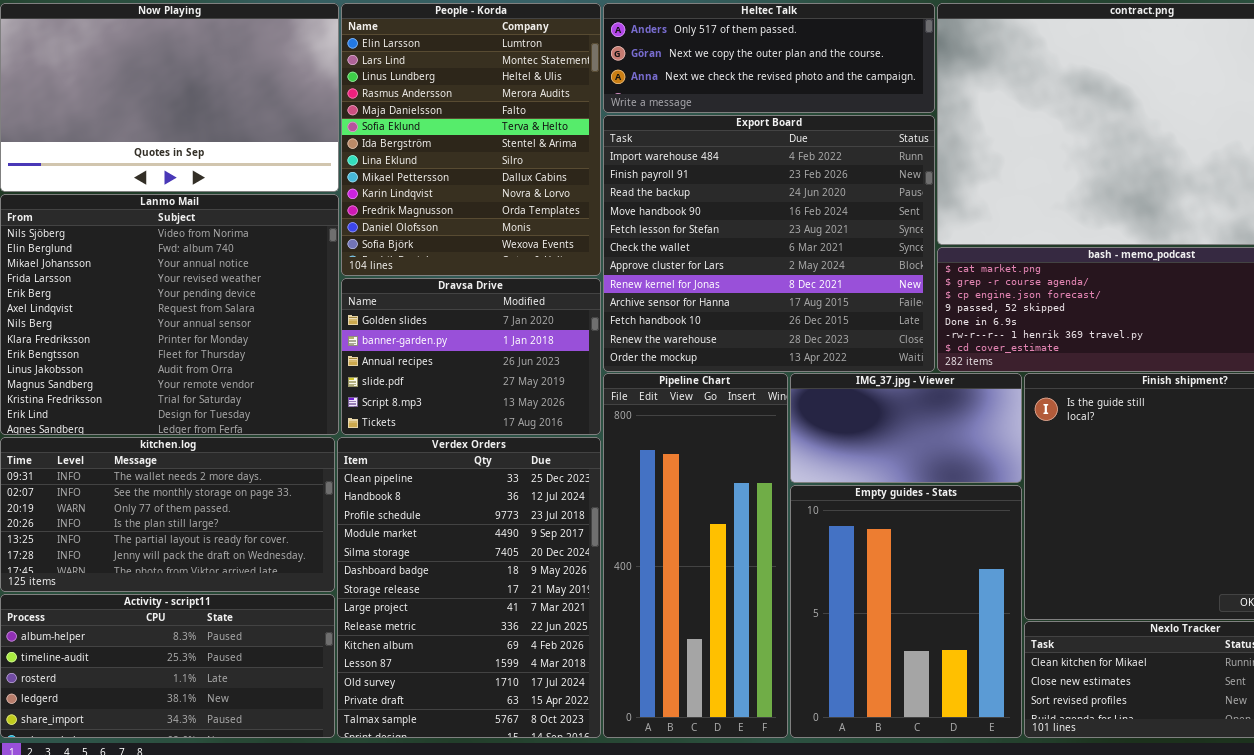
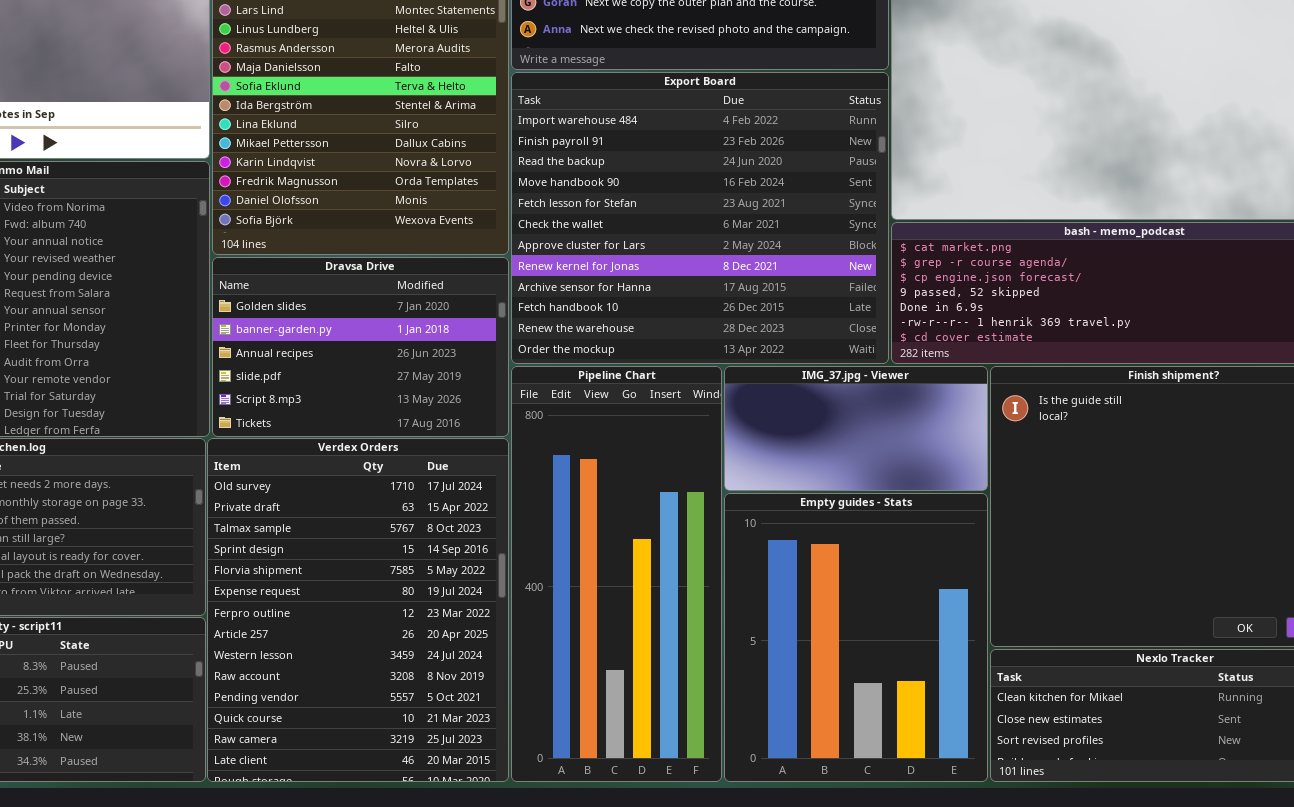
Verdex Orders: [337,437,601,738] -> [207,438,509,782], scrolled down 11 rows

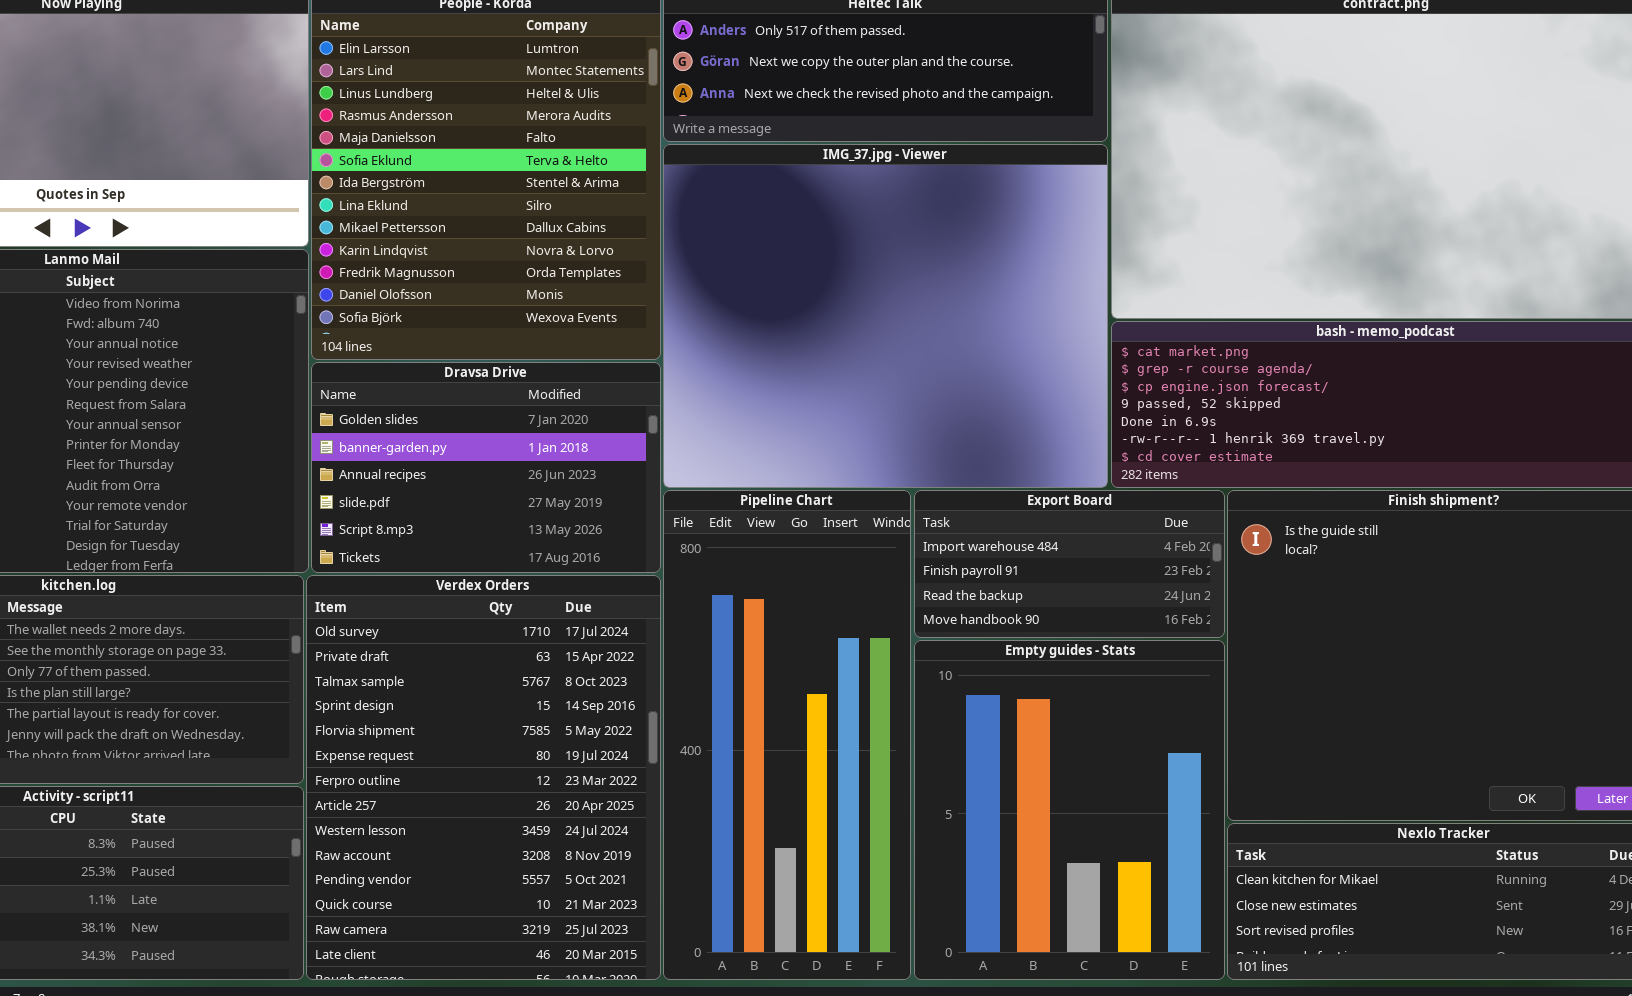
Export Board: [511,72,889,364] -> [914,490,1225,638], moved, resized
IMG_37.jpg - Viewer: [724,366,988,491] -> [663,144,1108,488], moved, resized

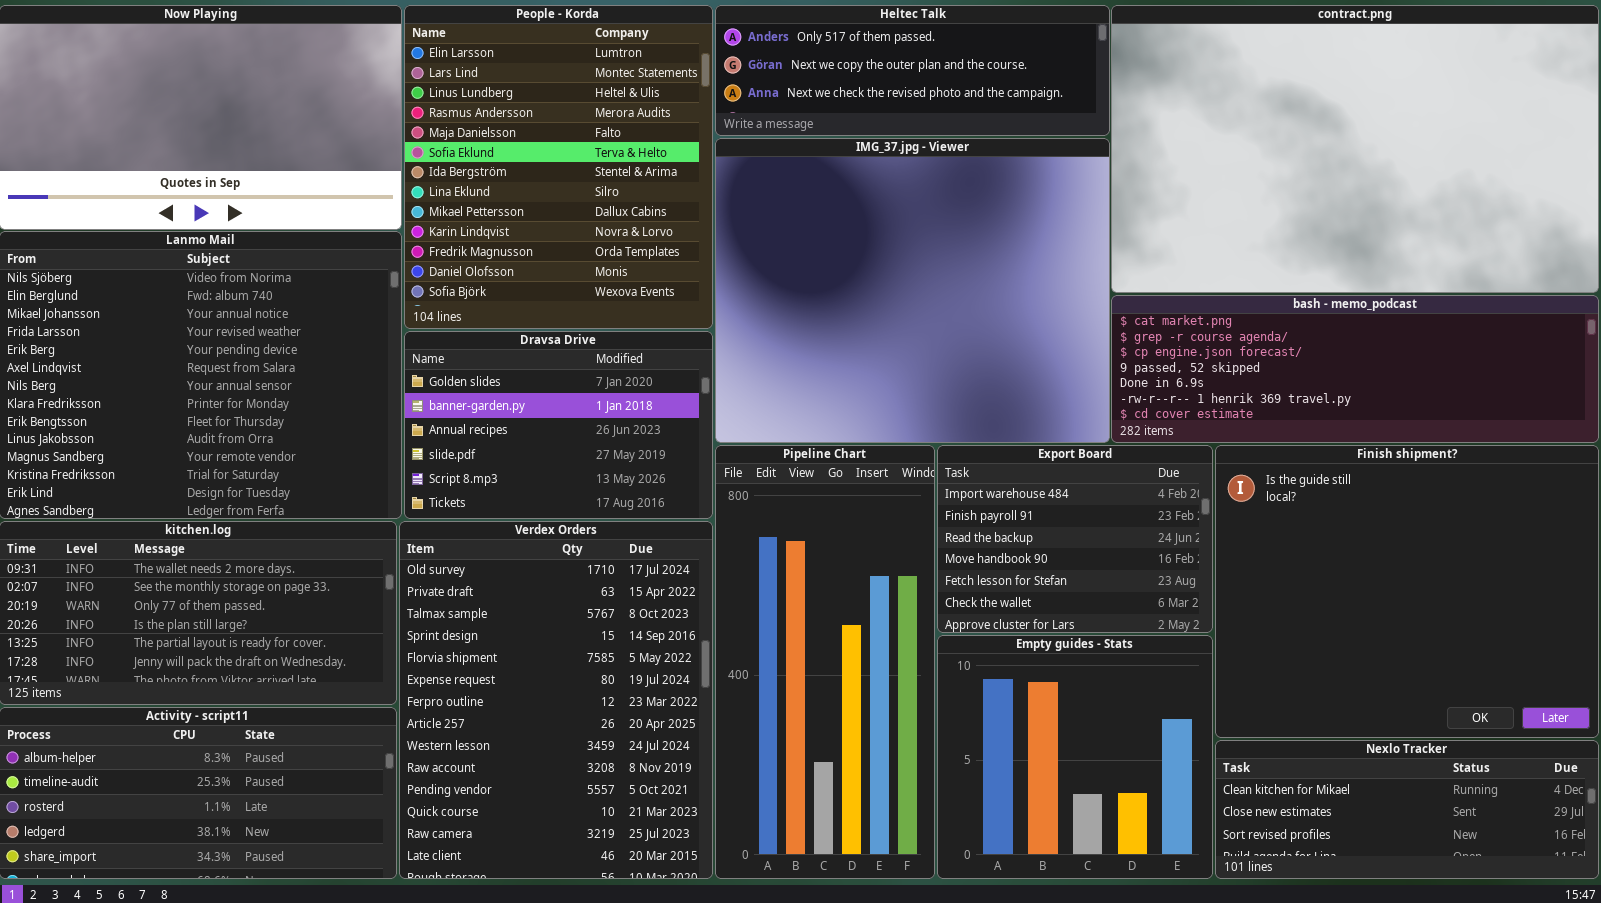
Export Board: [914,490,1225,638] -> [937,445,1213,633], resized
Empty guides - Stats: [914,640,1225,980] -> [937,635,1213,879], resized

